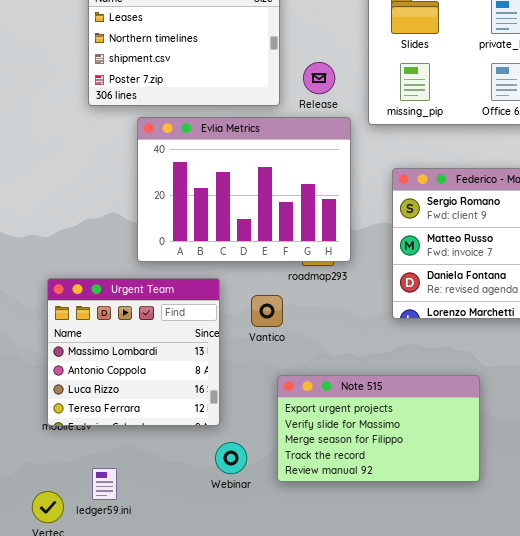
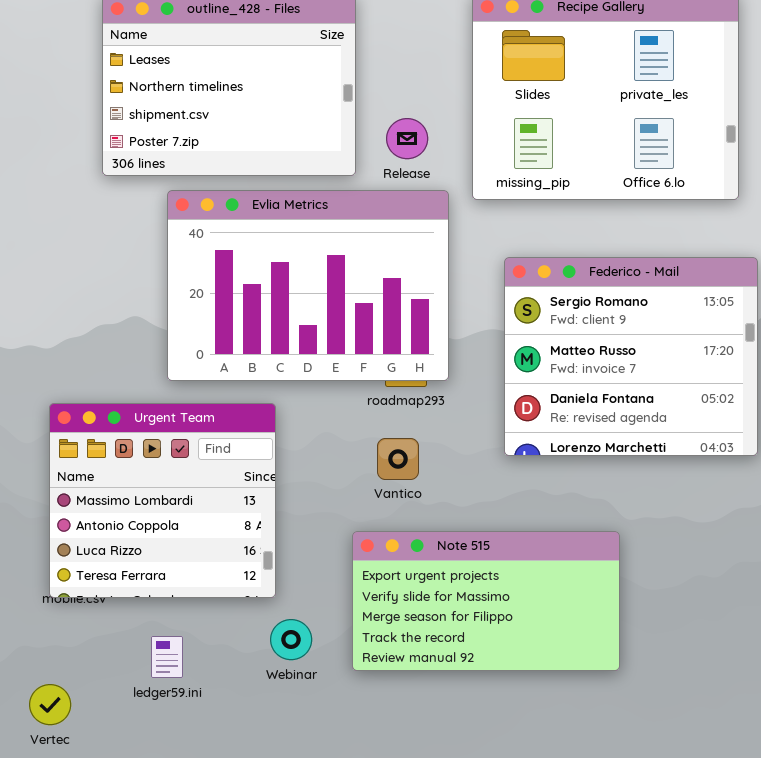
Vantico: [251,295,283,327] -> [377,438,419,480], moved
ledger59.ini: [92,468,117,500] -> [151,636,183,678], moved

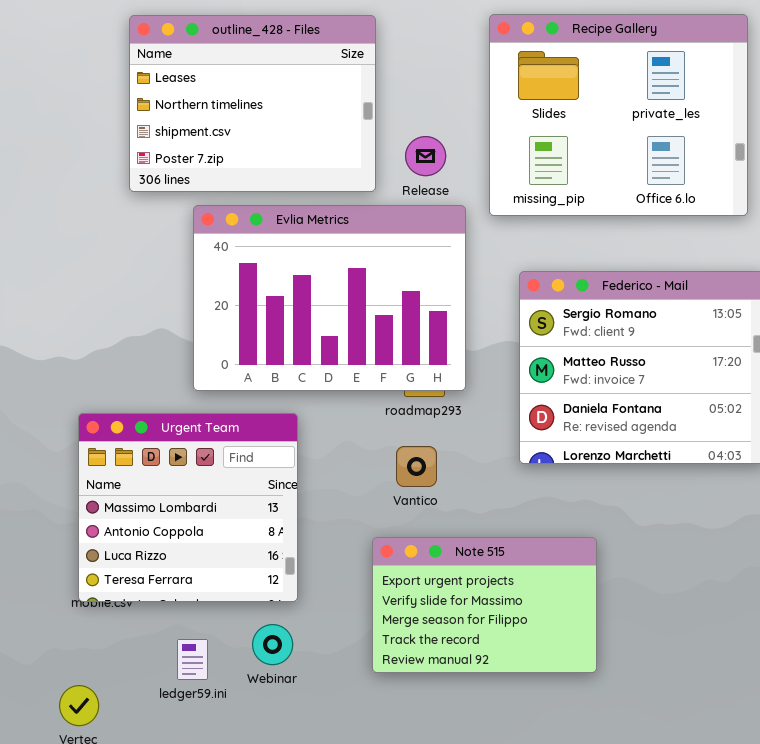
Note 515: [352,531,620,671] -> [372,537,597,673], resized
Webinar: [270,619,312,660] -> [252,624,293,665], moved

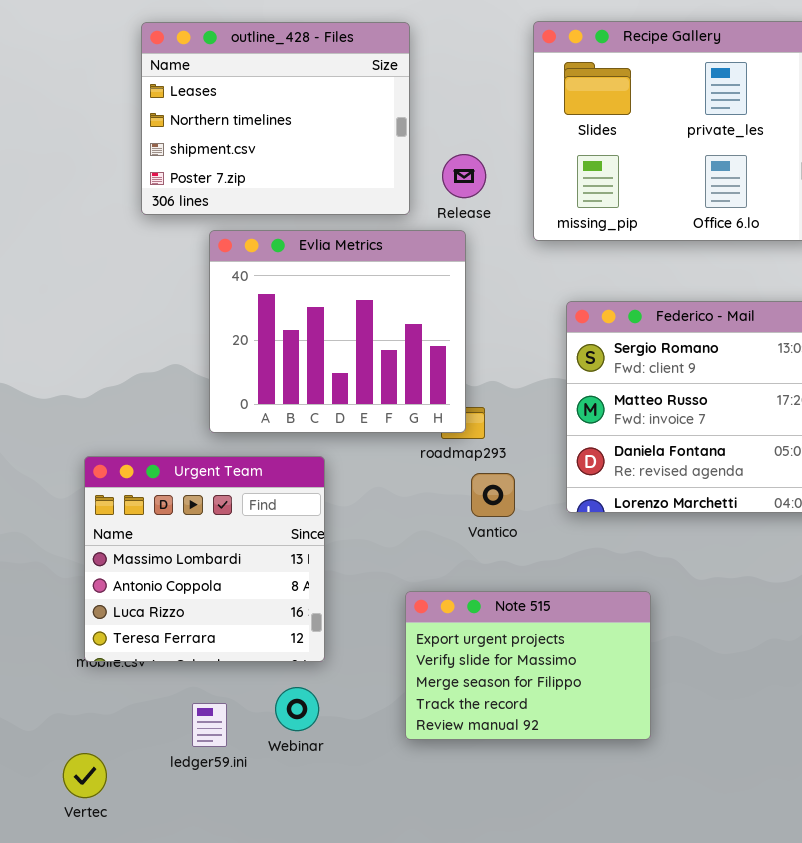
Evlia Metrics: [193,205,466,391] -> [209,230,466,433], resized
Vantico: [396,446,437,487] -> [471,473,515,517], moved

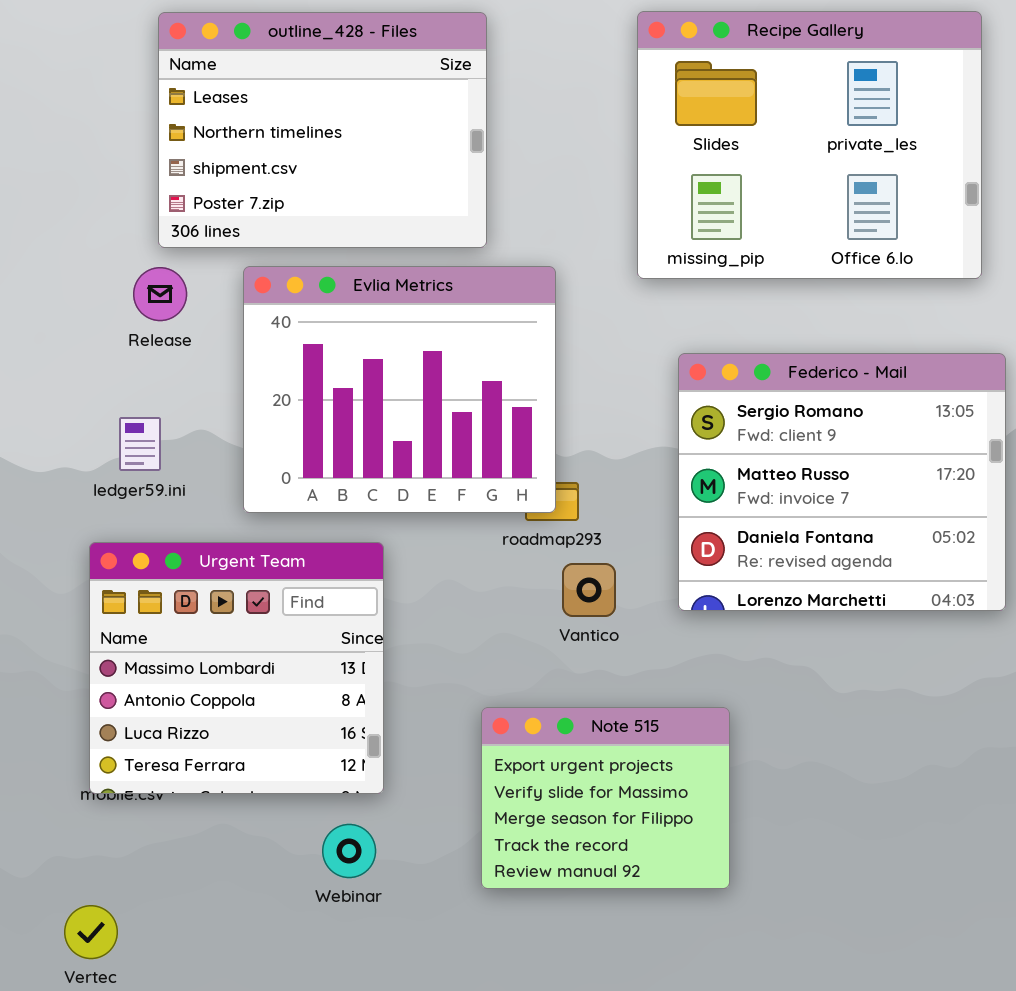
Release: [442,154,486,198] -> [133,267,187,321], moved
Note 515: [405,591,651,740] -> [481,707,730,889], resized
ledger59.ini: [192,703,227,747] -> [119,417,161,471], moved

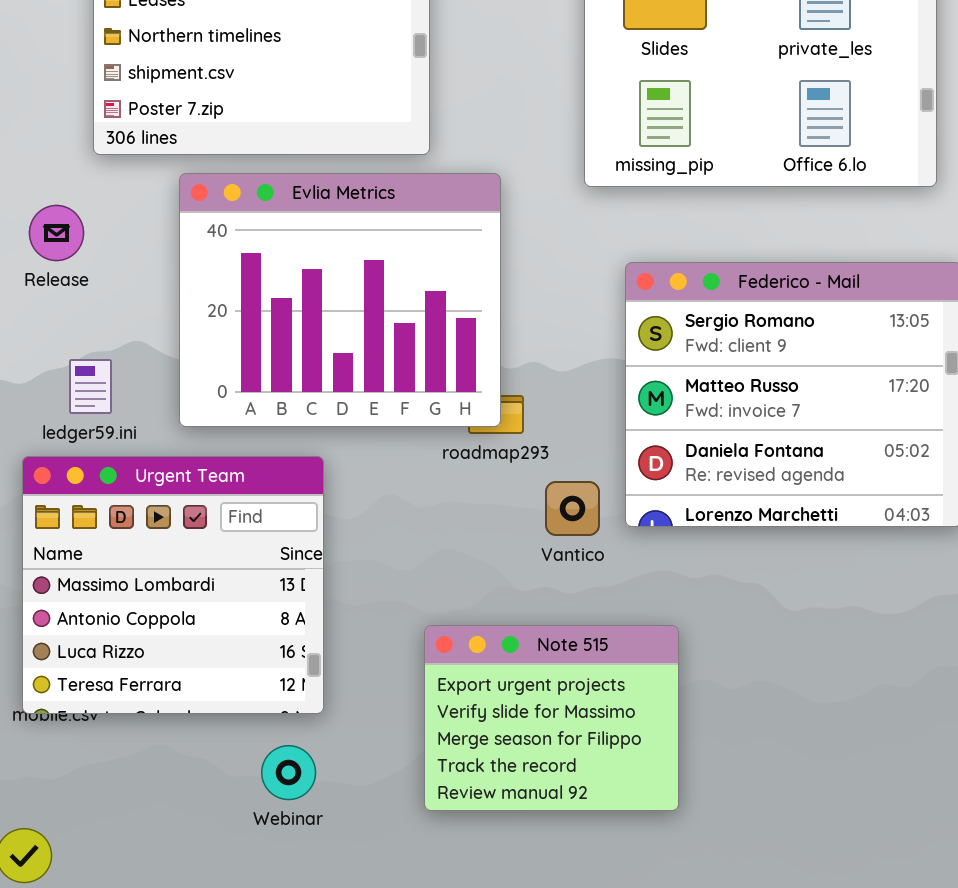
Release: [133,267,187,321] -> [29,205,84,261], moved
ledger59.ini: [119,417,161,471] -> [69,359,112,414], moved
Vantico: [562,563,616,617] -> [545,481,600,536], moved

